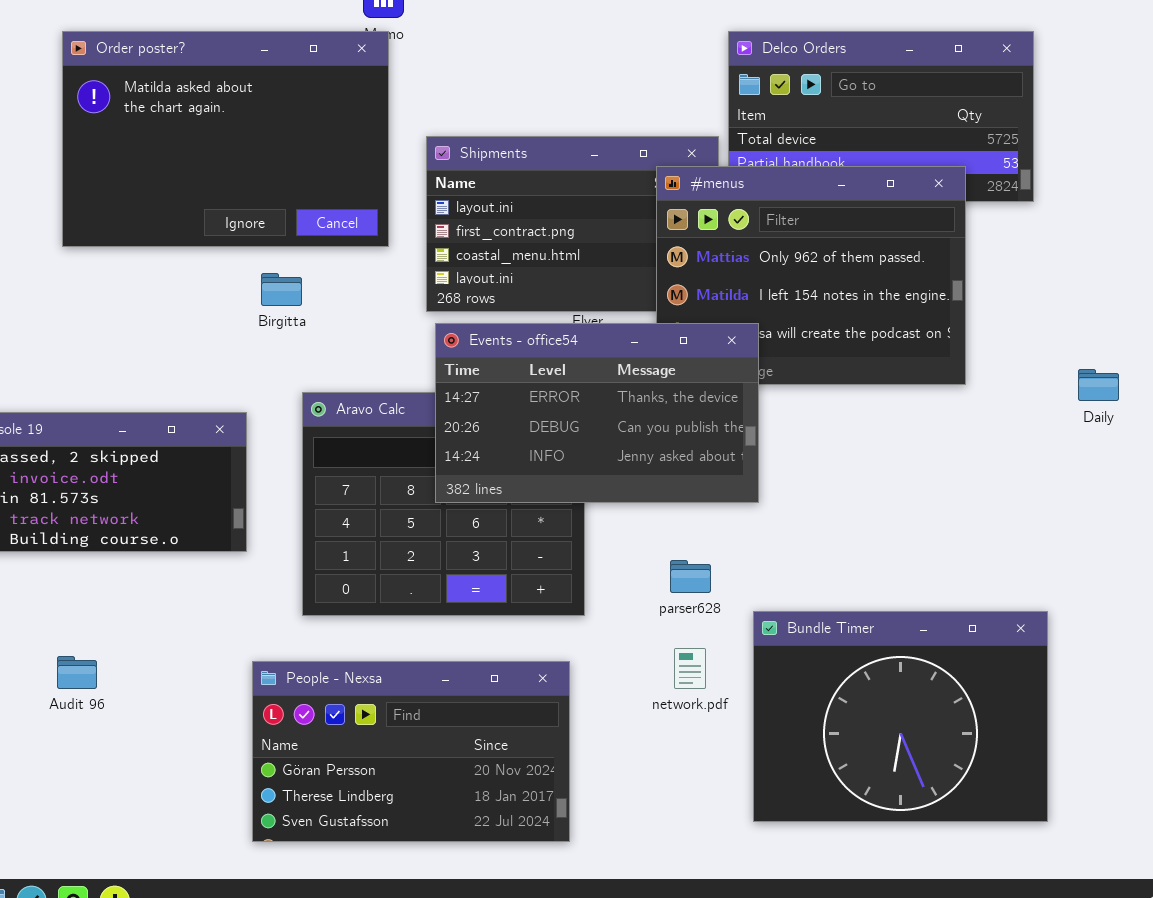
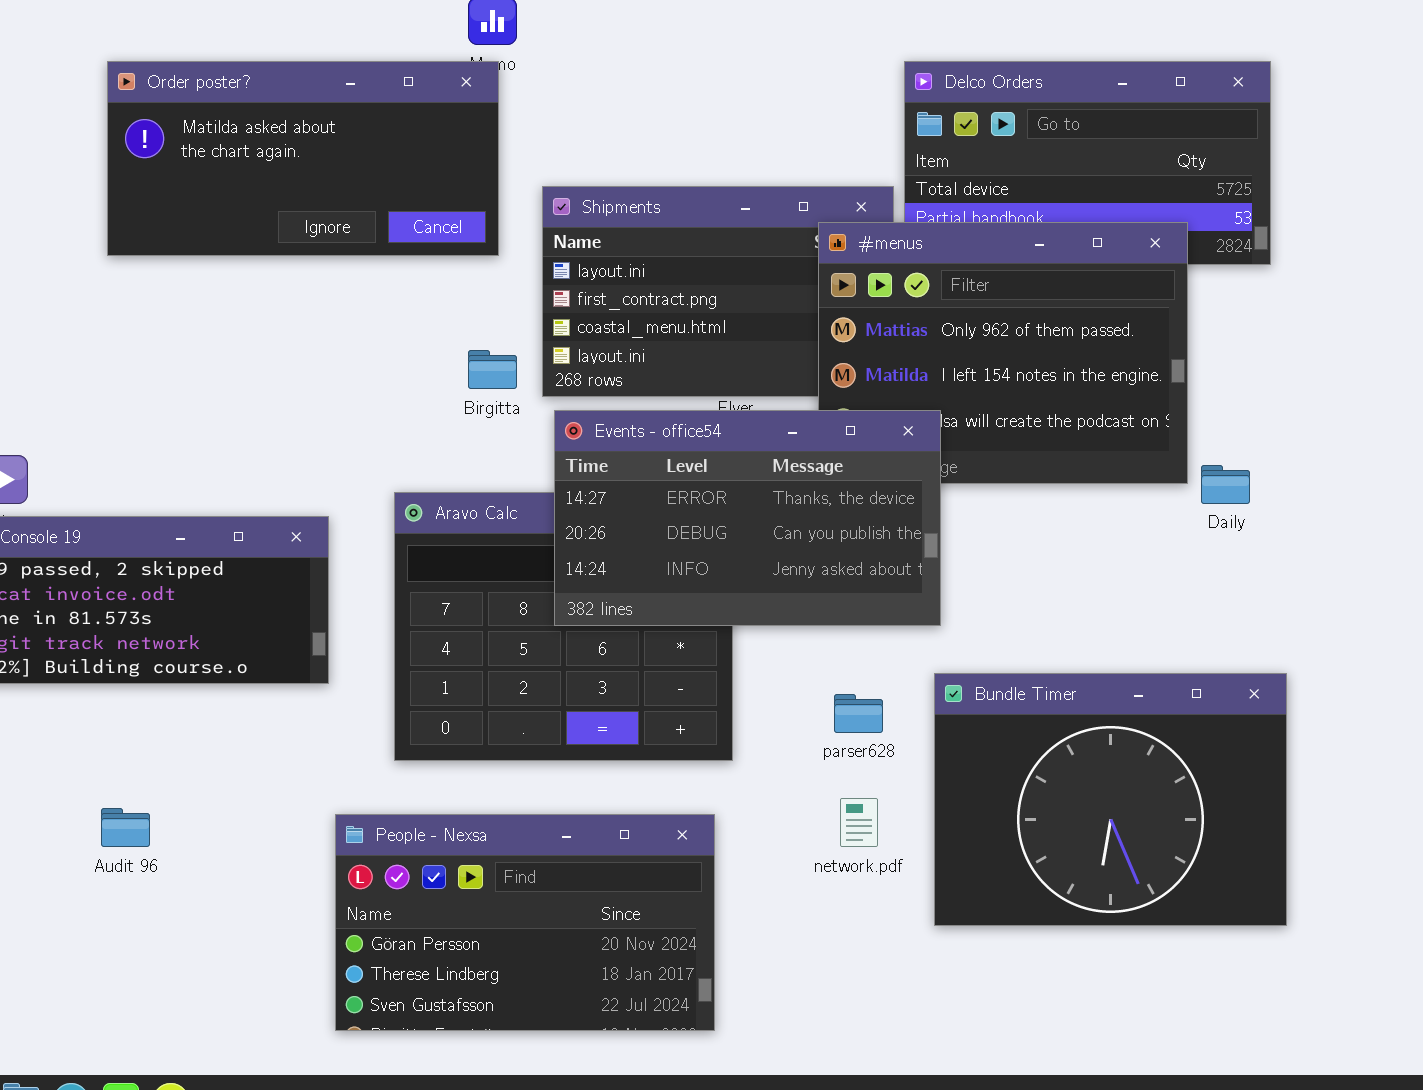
Order poster?: [62,31,389,247] -> [107,61,499,256], resized
Birgitta: [261,273,302,306] -> [468,350,517,389], moved
Daily: [1078,369,1119,401] -> [1201,465,1250,504], moved
Bundle Timer: [753,611,1048,822] -> [934,673,1287,926], moved

